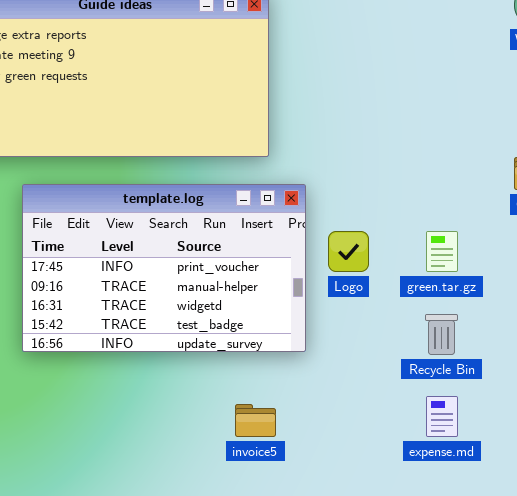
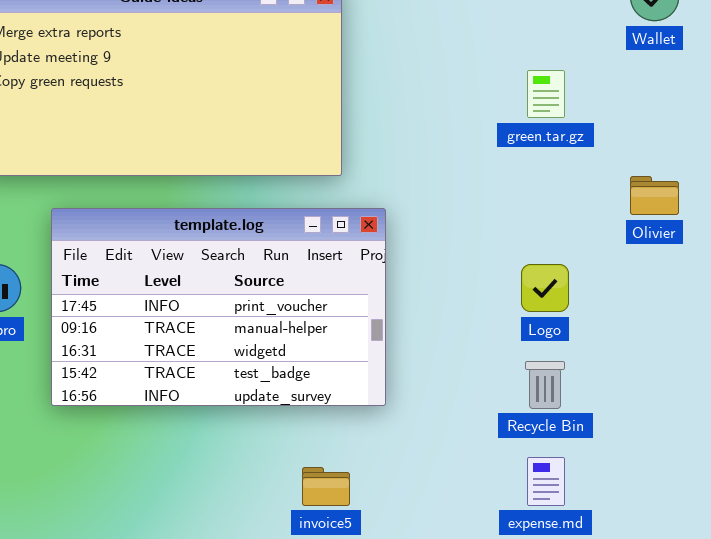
Logo: [328,231,369,272] -> [521,264,569,312], moved
green.tar.gz: [426,231,458,272] -> [527,70,565,118], moved

